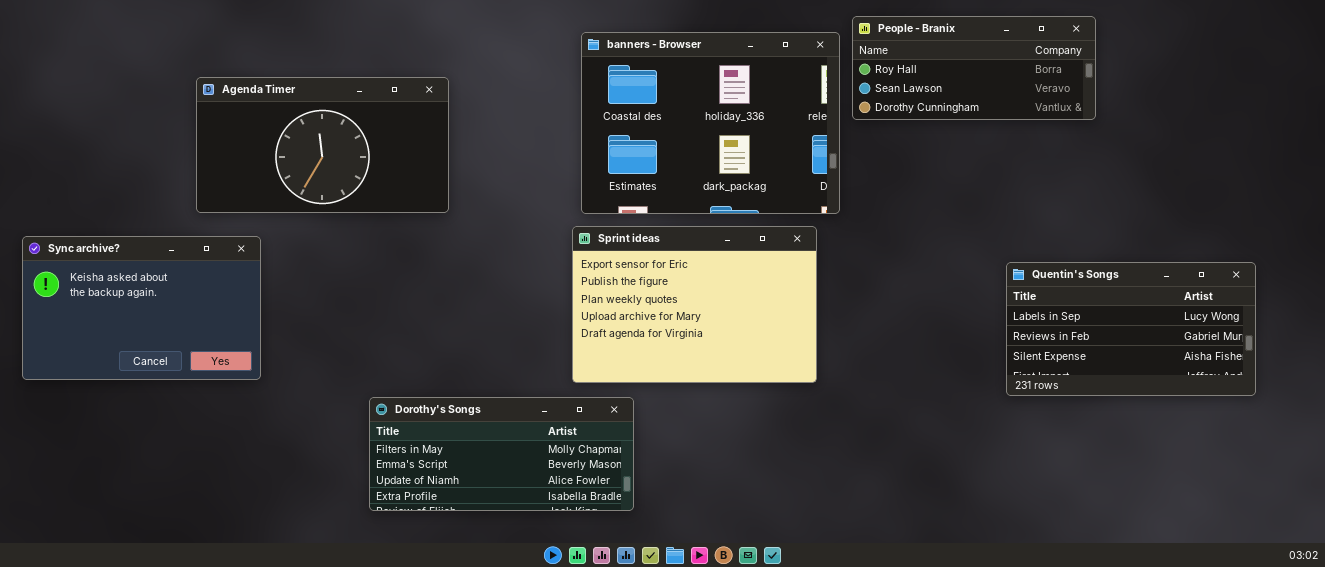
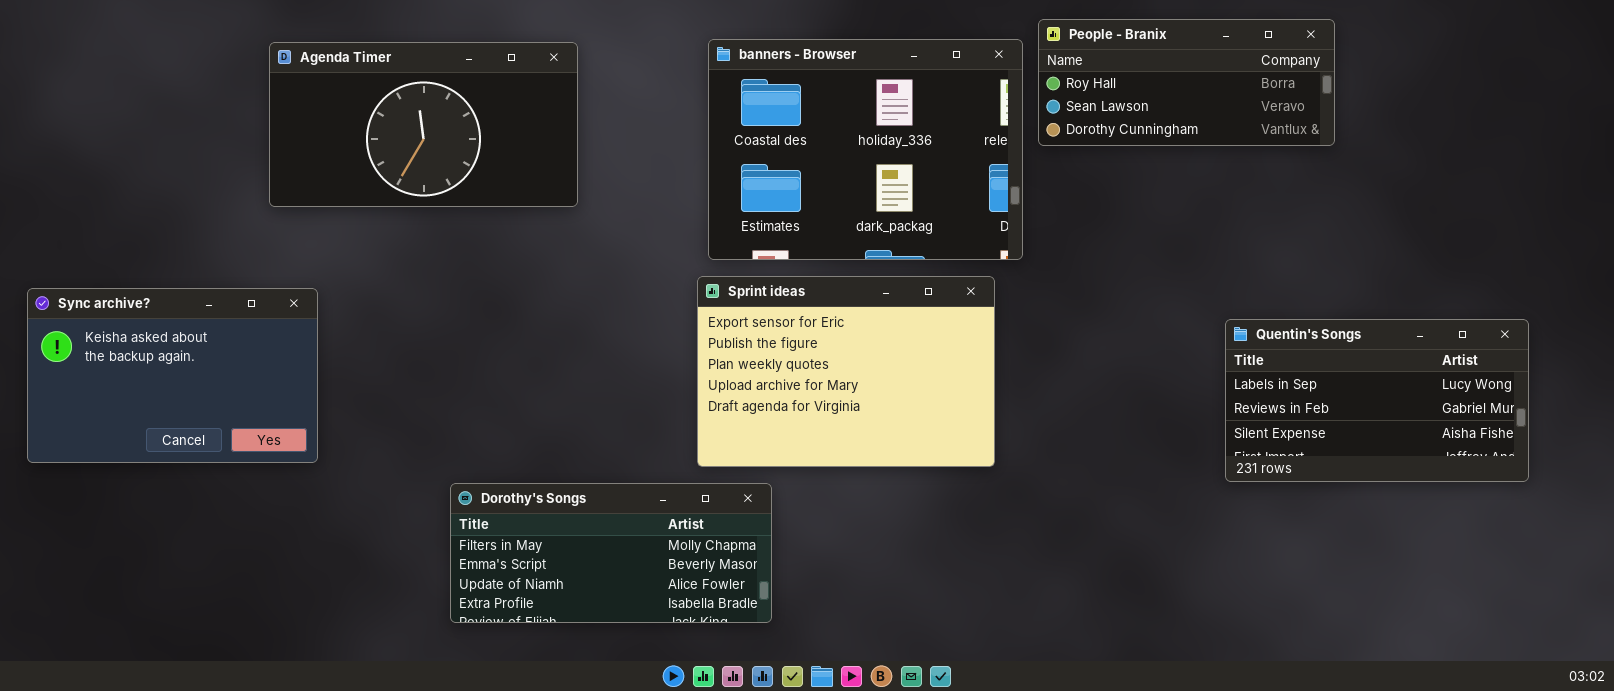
Agenda Timer: [196,77,449,213] -> [269,42,578,207], moved

